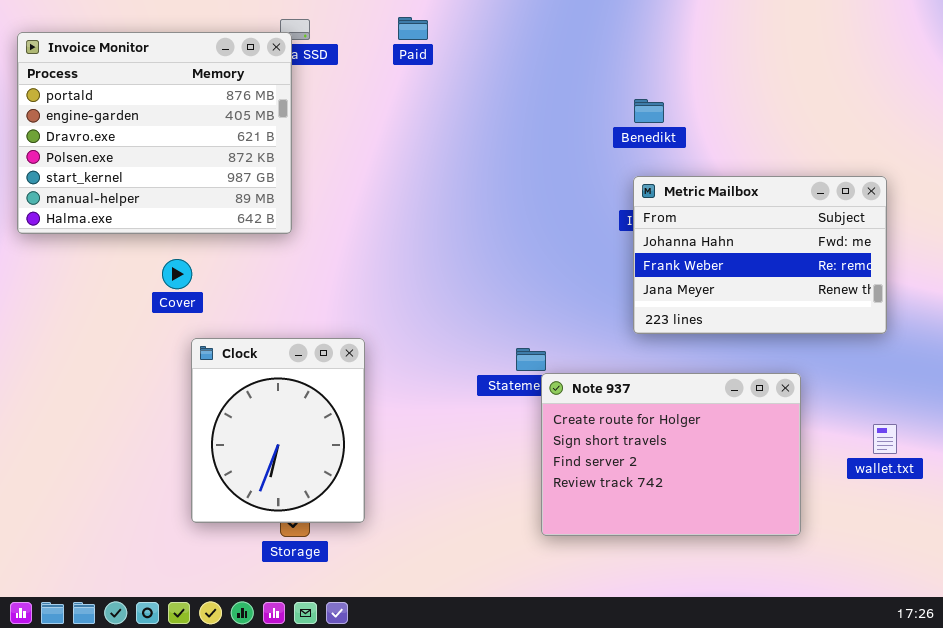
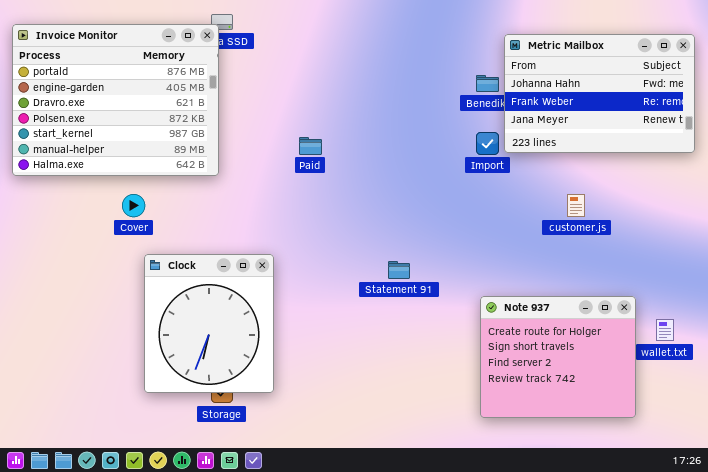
Paid: [398,17,428,40] -> [299,137,322,155], moved
Metric Mailbox: [633,176,887,334] -> [504,34,695,153], moved
Note 937: [541,373,801,536] -> [480,296,636,418], moved, resized

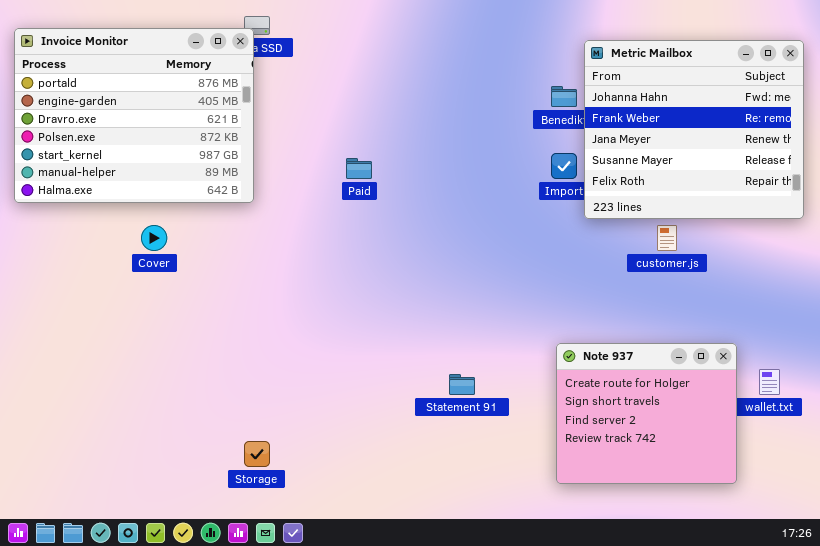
Metric Mailbox: [504,34,695,153] -> [584,40,804,219], resized
Clock: [144,254,274,393] -> none, closed
Statement 91: [388,261,410,279] -> [449,374,475,395], moved

